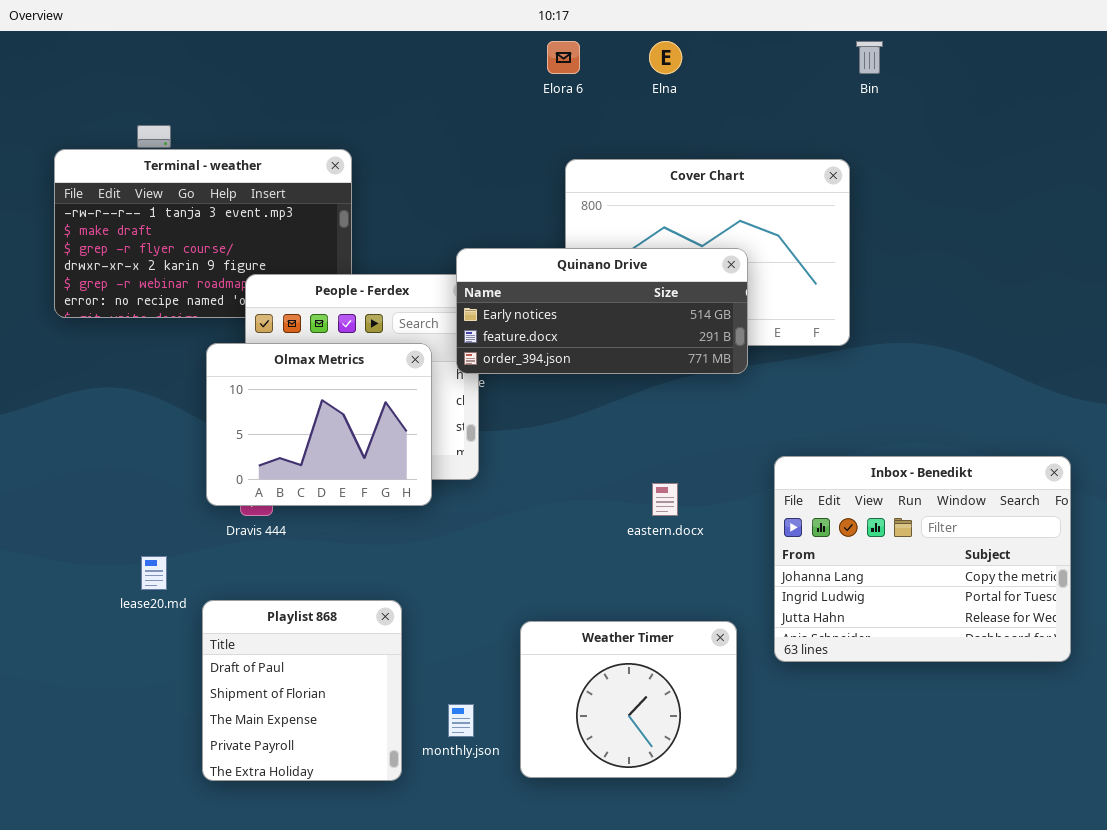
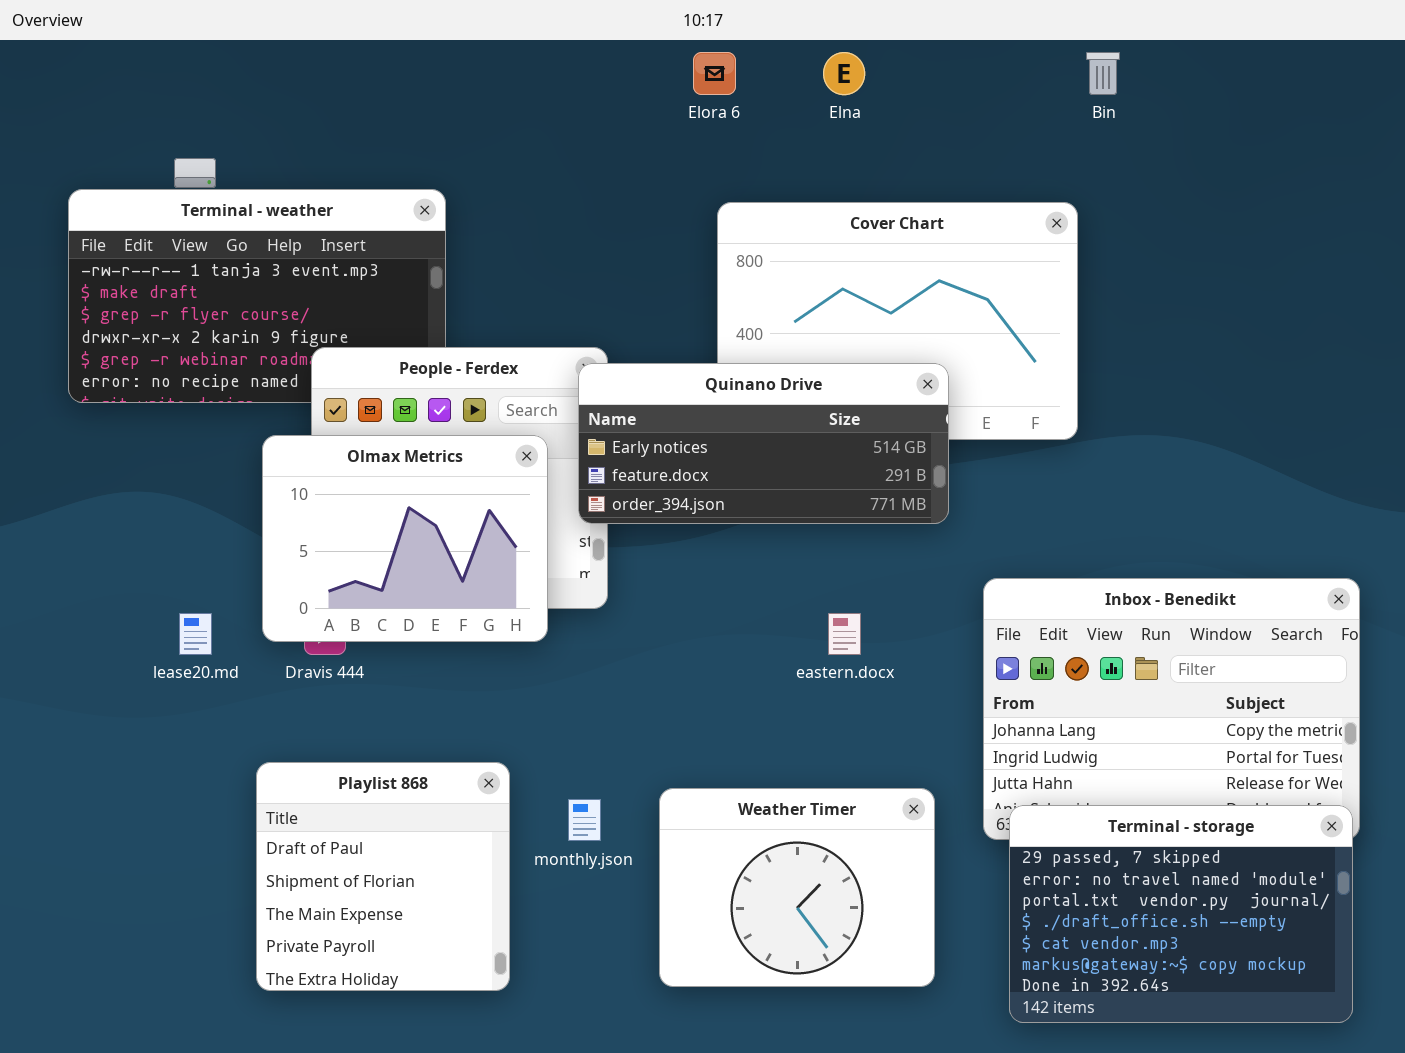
Quinano Drive: [456,248,748,374] -> [578,363,949,524], moved
lease20.md: [141,556,167,590] -> [179,613,212,655], moved
Terminal - storage: none -> [1009,805,1353,1023], opened
monthly.json: [448,704,474,737] -> [568,799,601,841], moved

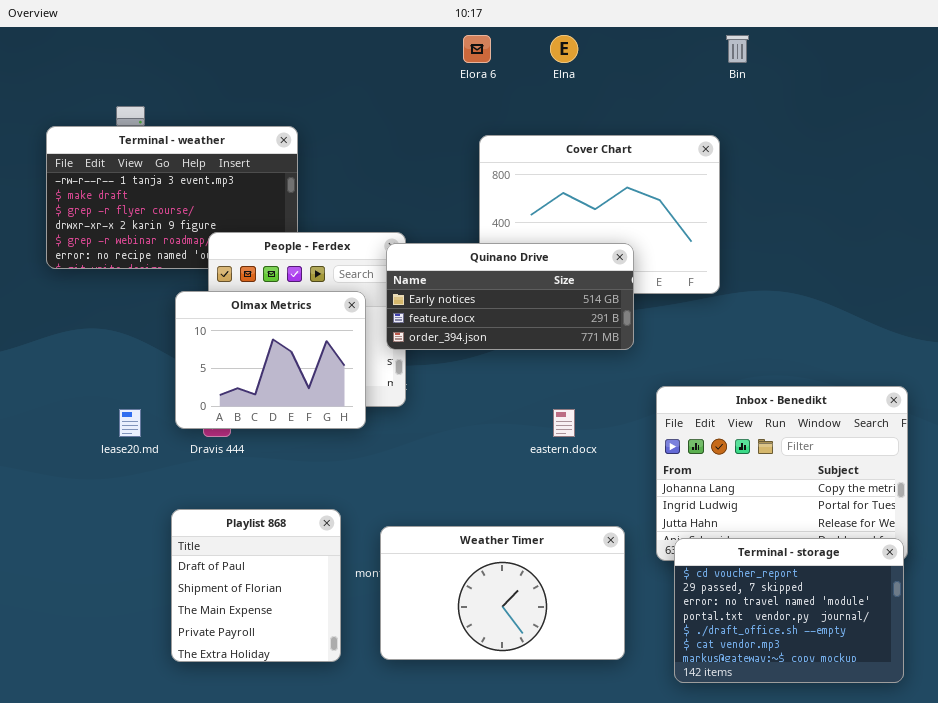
Weather Timer: [659,788,935,987] -> [380,526,625,660], resized
Terminal - storage: [1009,805,1353,1023] -> [674,538,904,683], scrolled up 1 row

